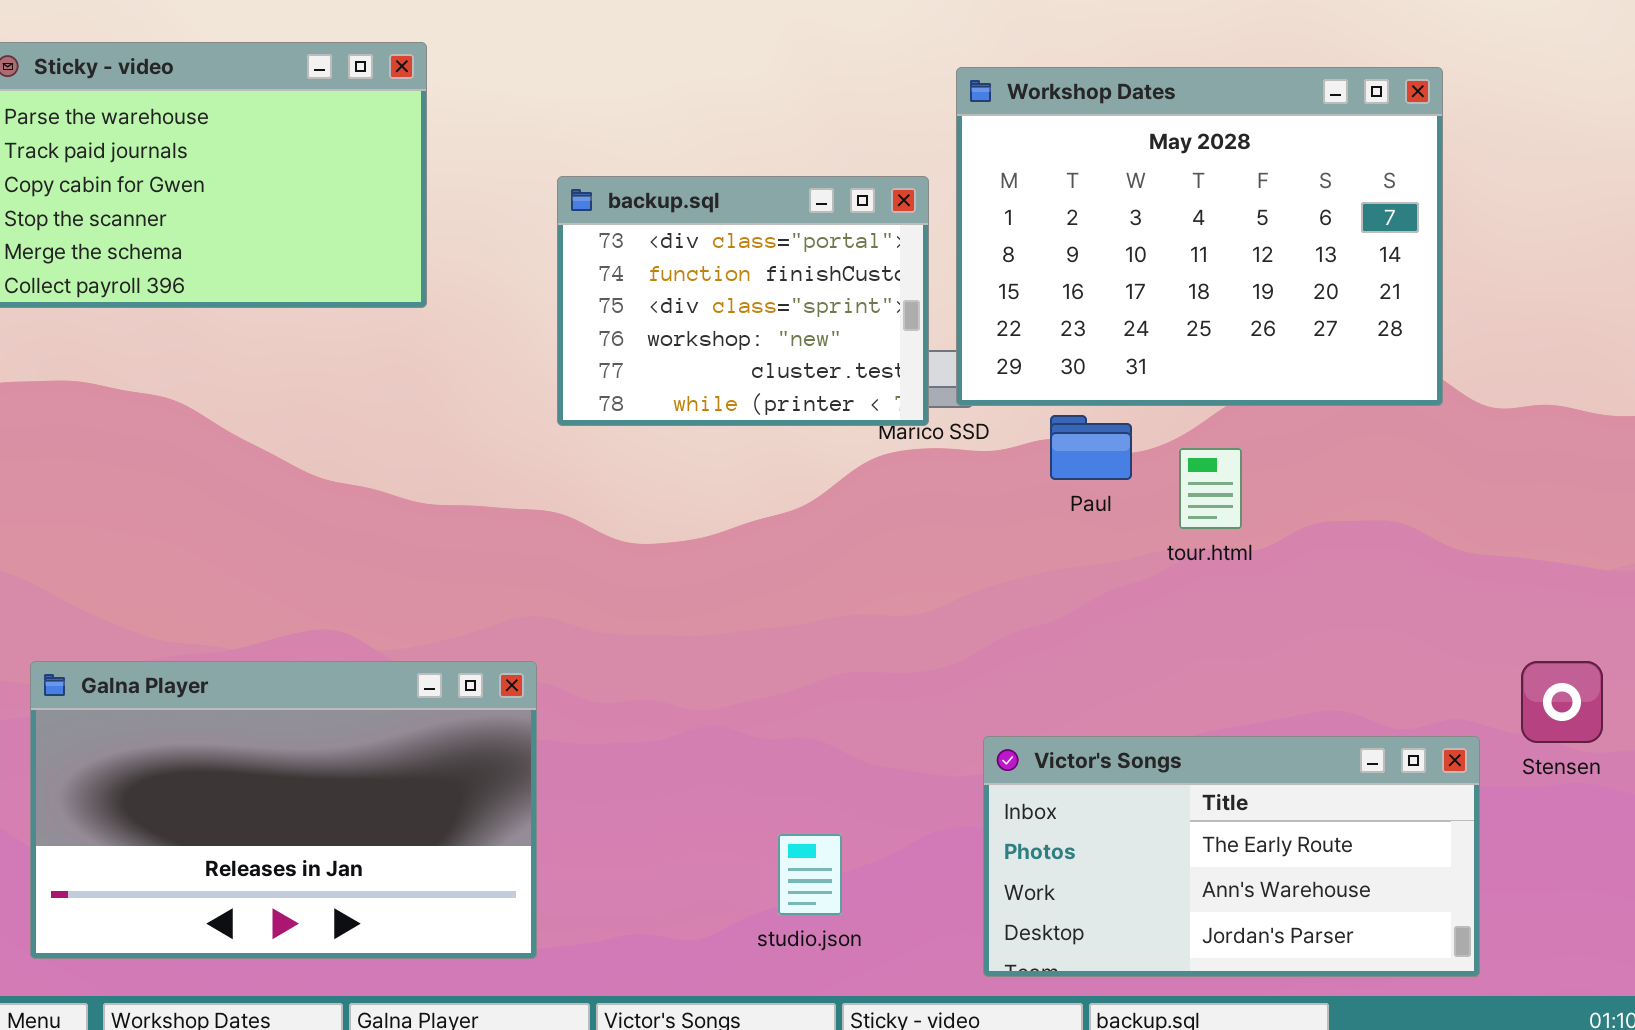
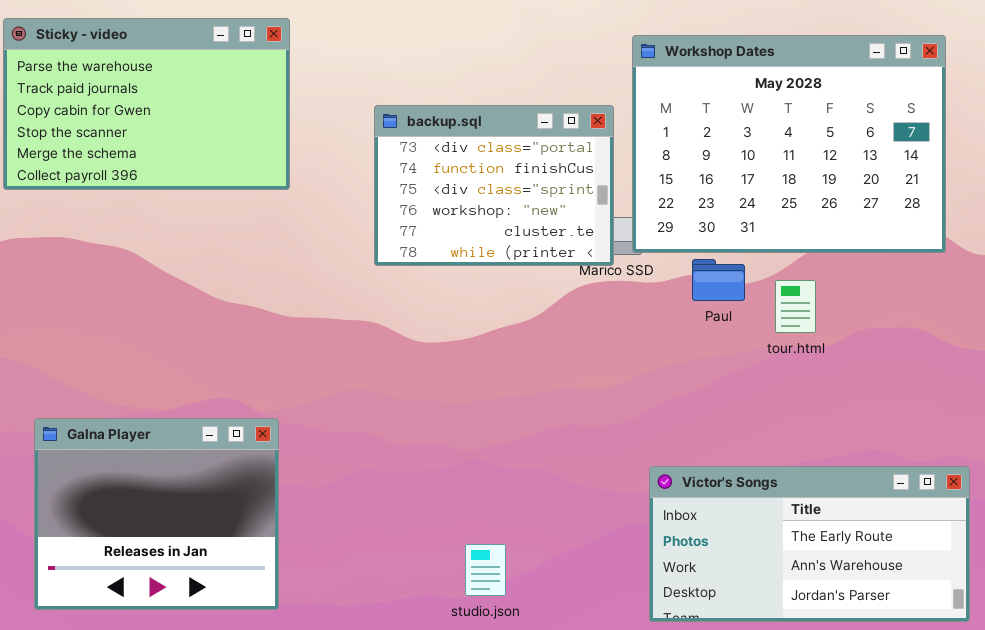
Galna Player: [30,661,537,959] -> [34,418,279,610], resized
studio.json: [778,834,842,915] -> [465,544,506,596], moved

